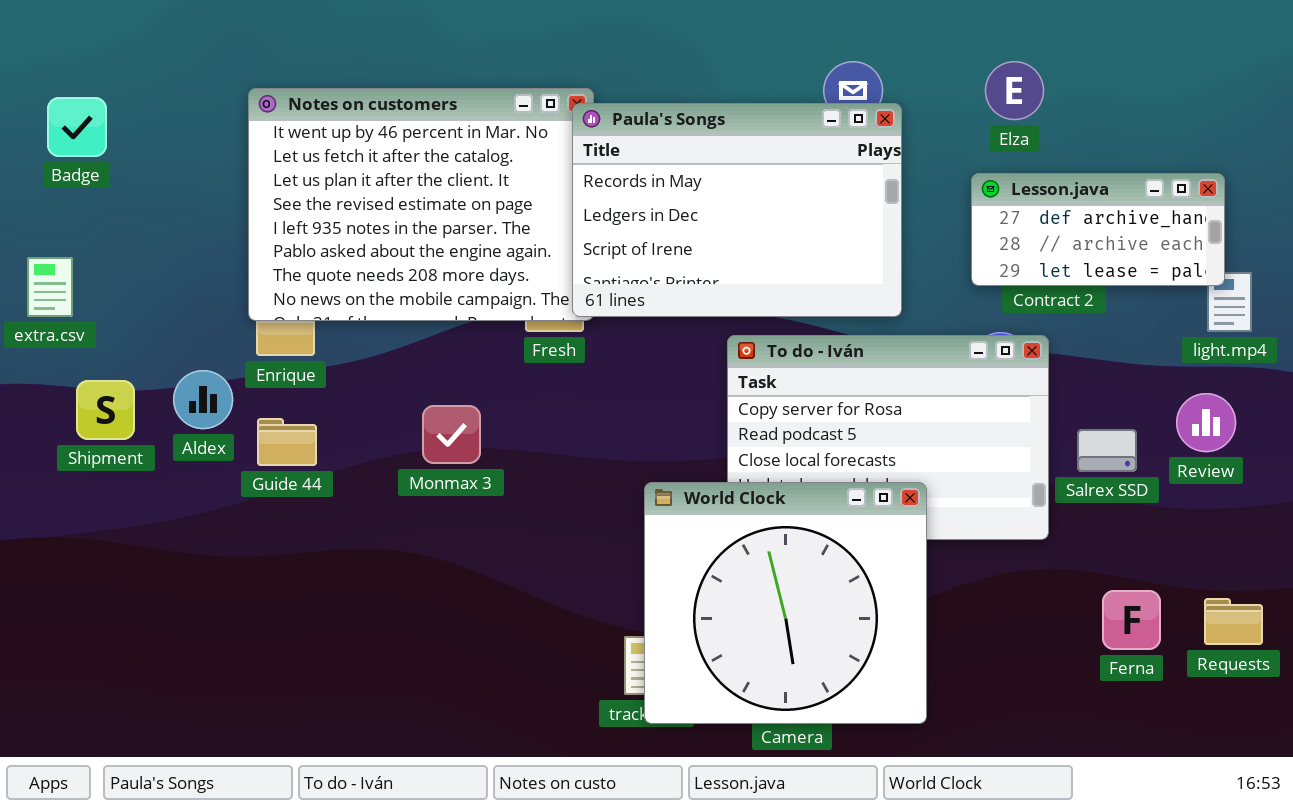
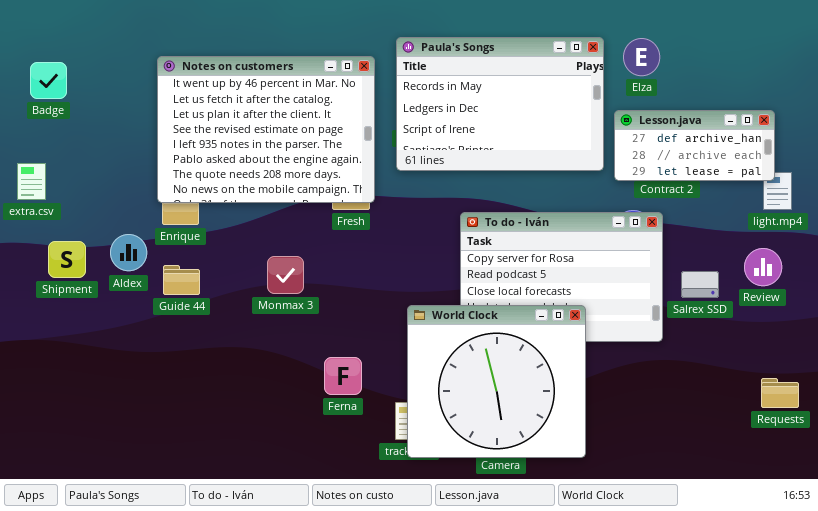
Paula's Songs: [572,103,902,317] -> [396,37,604,171], moved
Ferna: [1102,590,1161,650] -> [324,357,362,395], moved

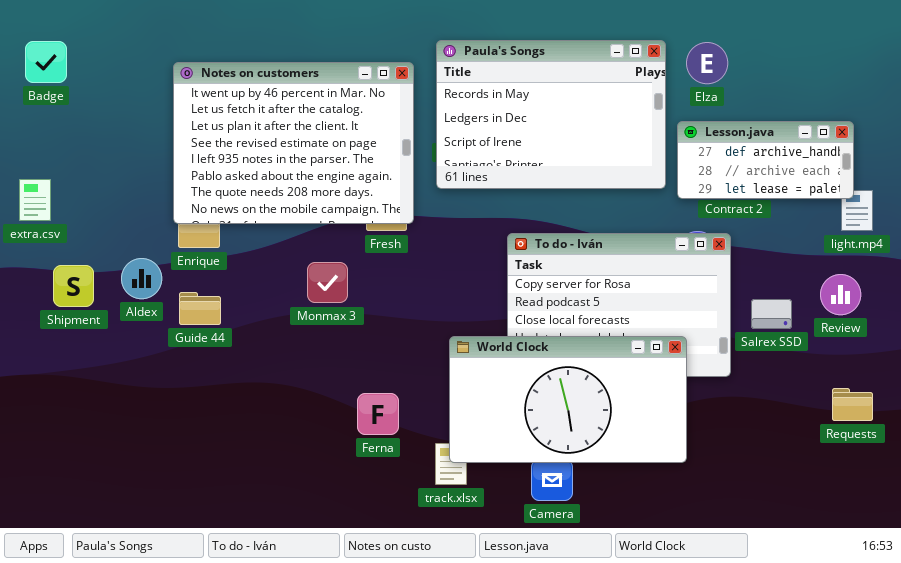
Badge: [30,62,67,99] -> [25,41,67,83], moved
Monmax 3: [267,256,304,294] -> [307,262,348,303], moved
World Clock: [407,305,586,458] -> [449,336,687,463], resized
Requests: [761,378,799,408] -> [832,388,873,421], moved

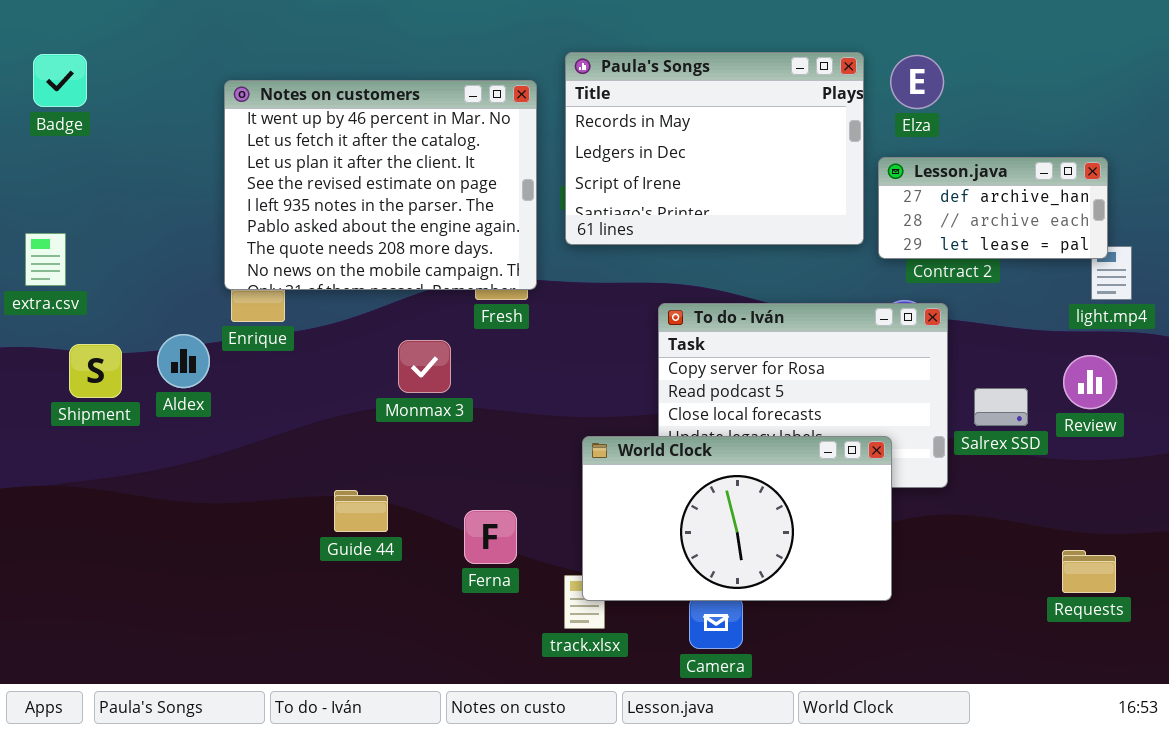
Guide 44: [179,292,221,325] -> [334,490,388,532], moved
Requests: [832,388,873,421] -> [1062,550,1116,593], moved

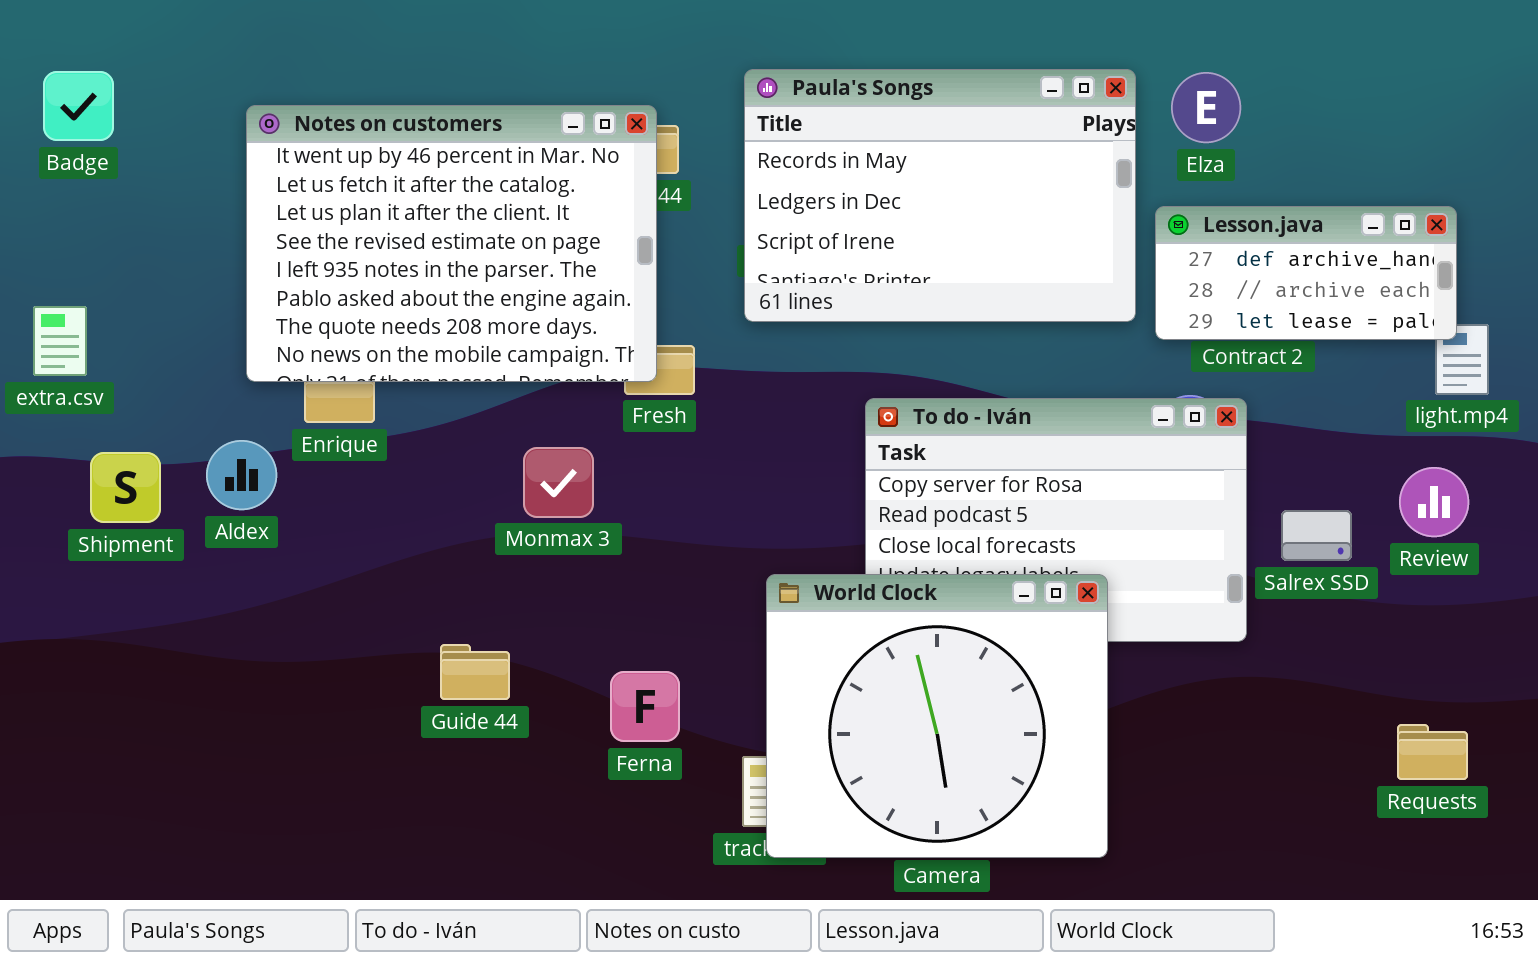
Notes on customers: [224,80,537,290] -> [246,105,657,382], moved
World Clock: [582,436,892,601] -> [766,574,1108,858], resized

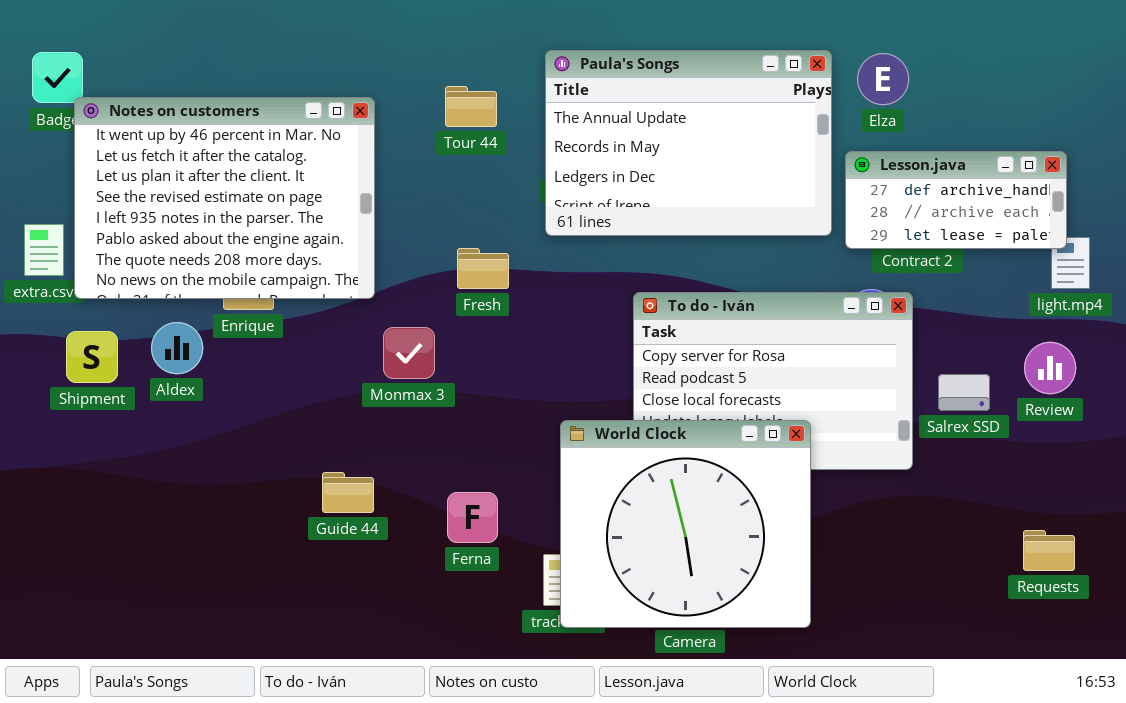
Paula's Songs: [744,69,1136,322] -> [545,50,832,236], scrolled up 1 row
Notes on customers: [246,105,657,382] -> [74,97,375,299], moved

